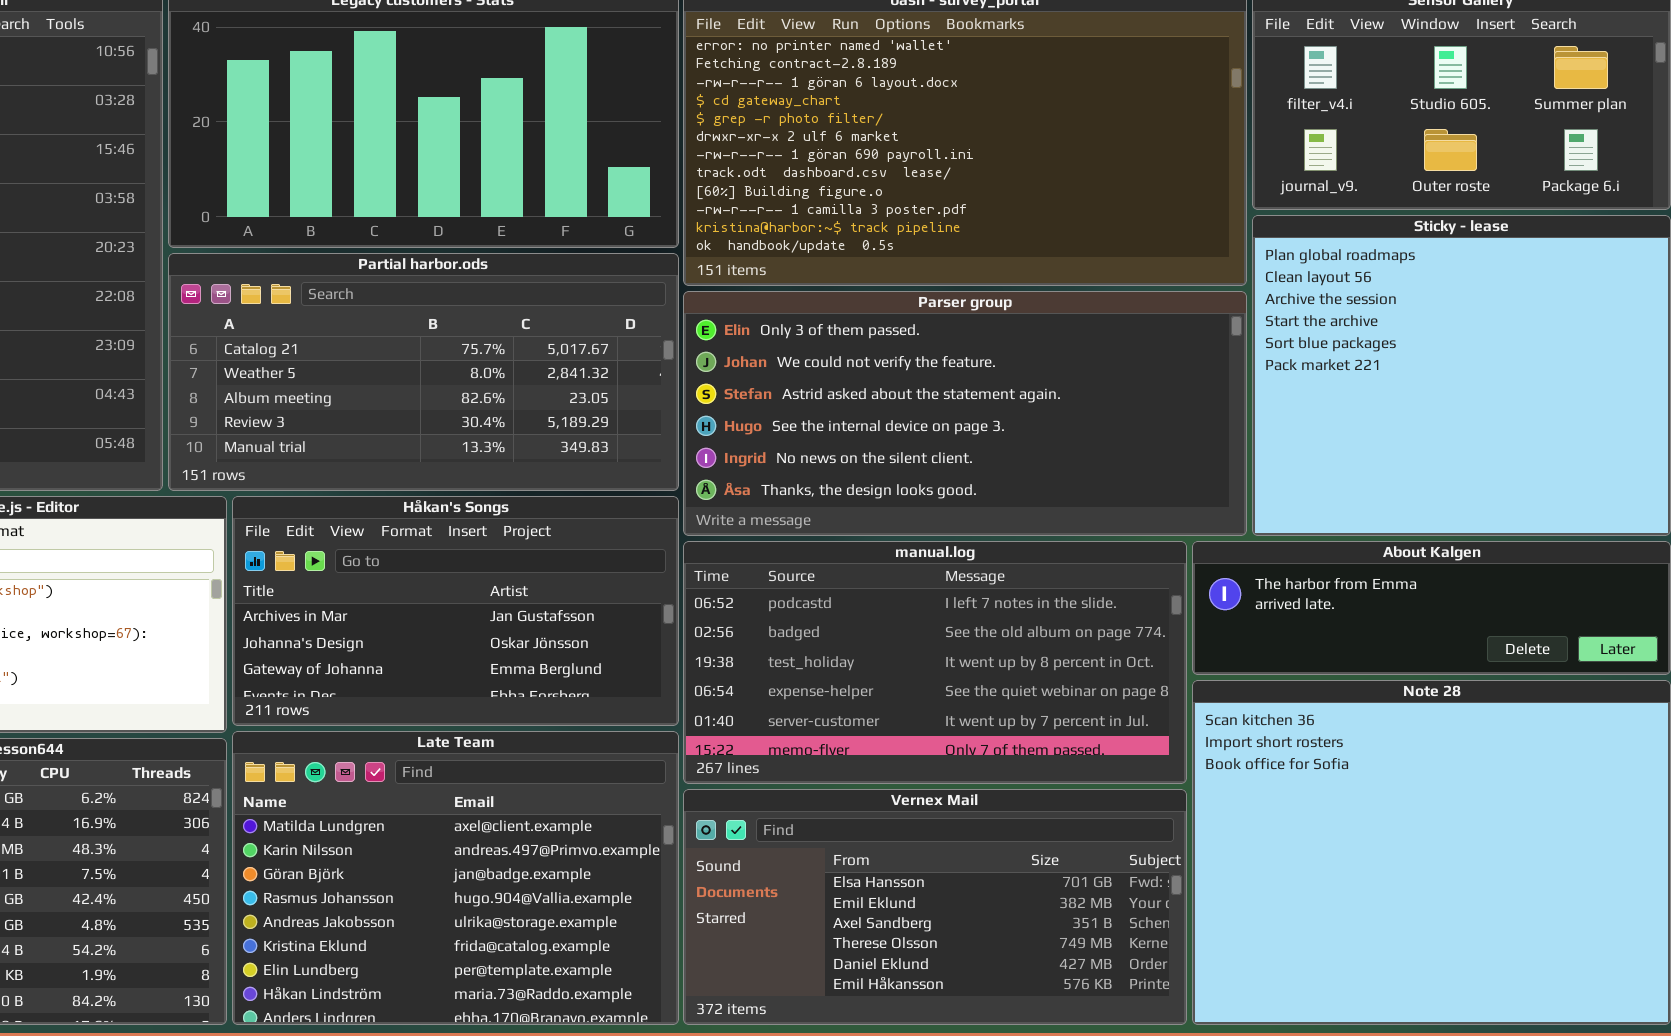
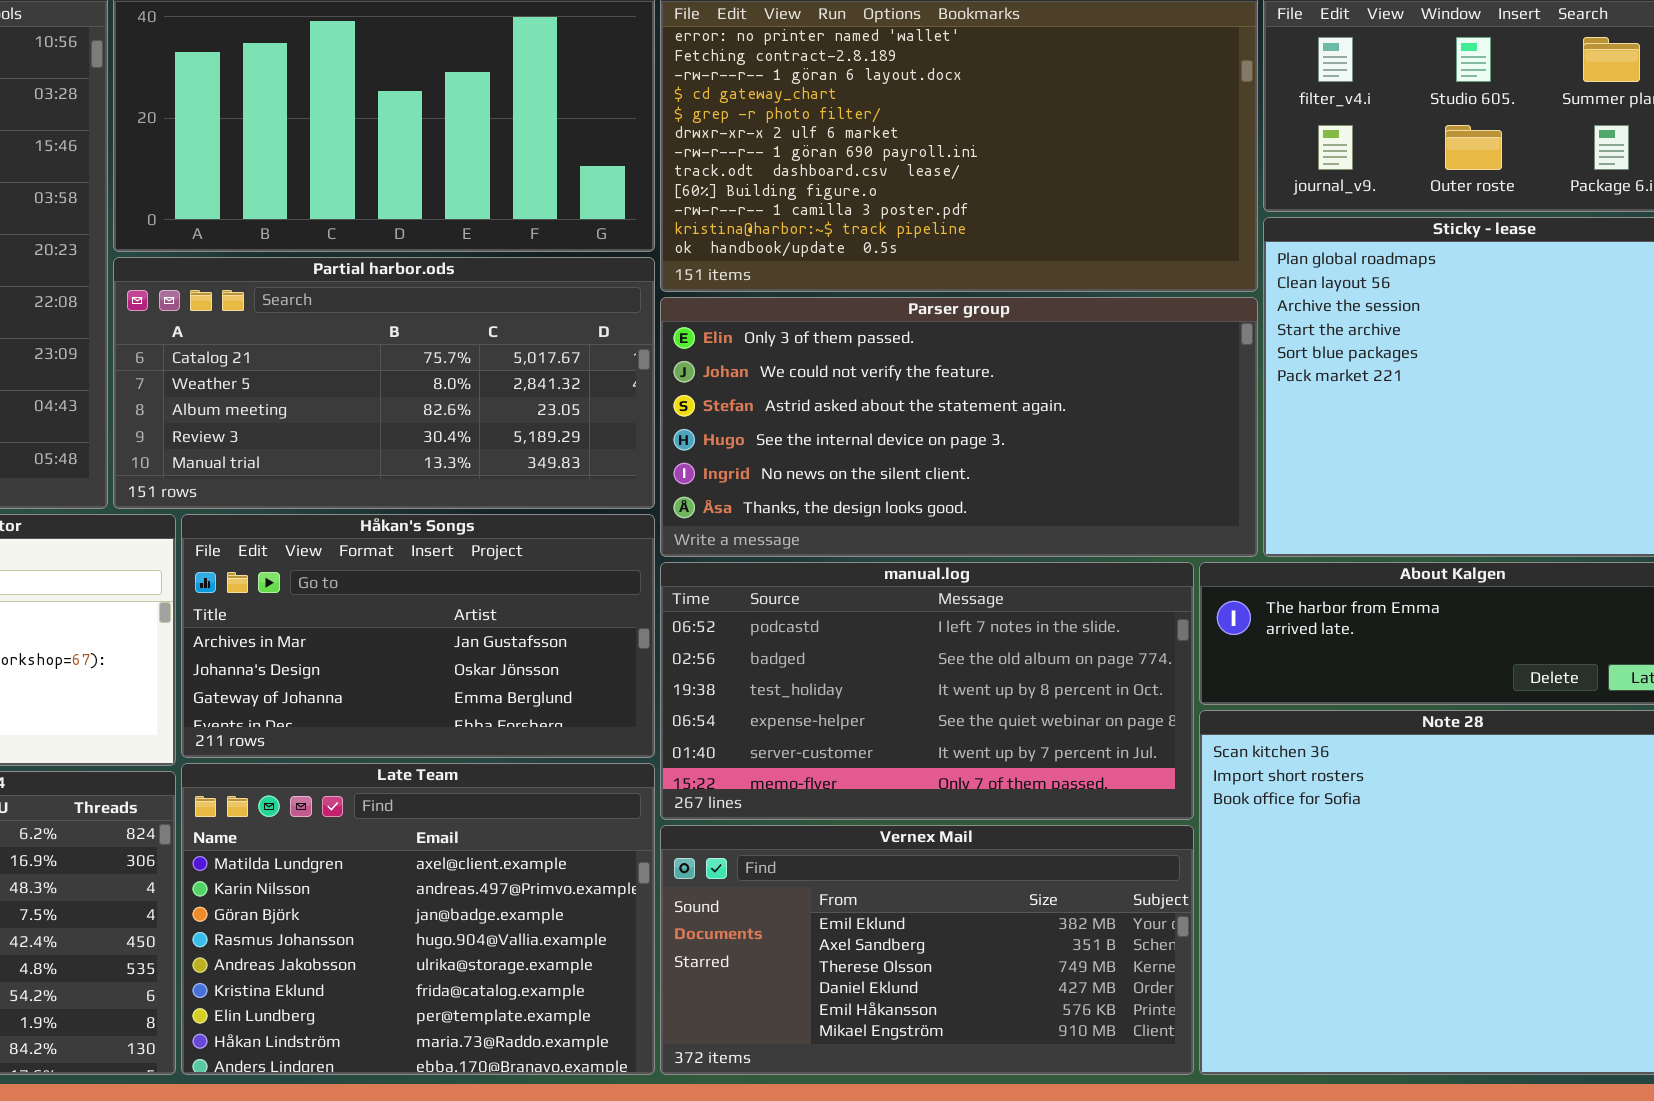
Vernex Mail: [683,789,1187,1025] -> [660,825,1194,1075], scrolled down 1 row

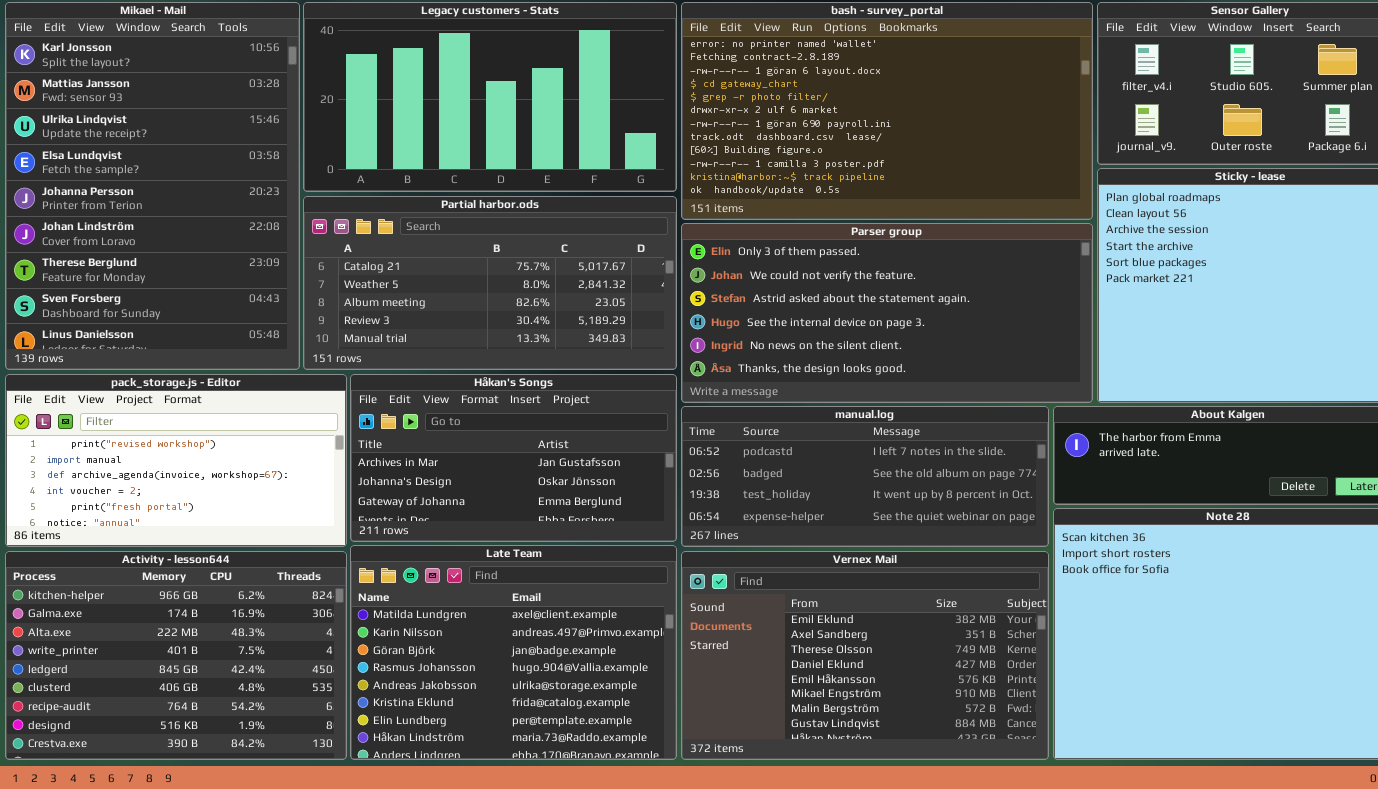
manual.log: [660,562,1194,820] -> [681,406,1049,547], resized
Vernex Mail: [660,825,1194,1075] -> [681,551,1049,760], resized

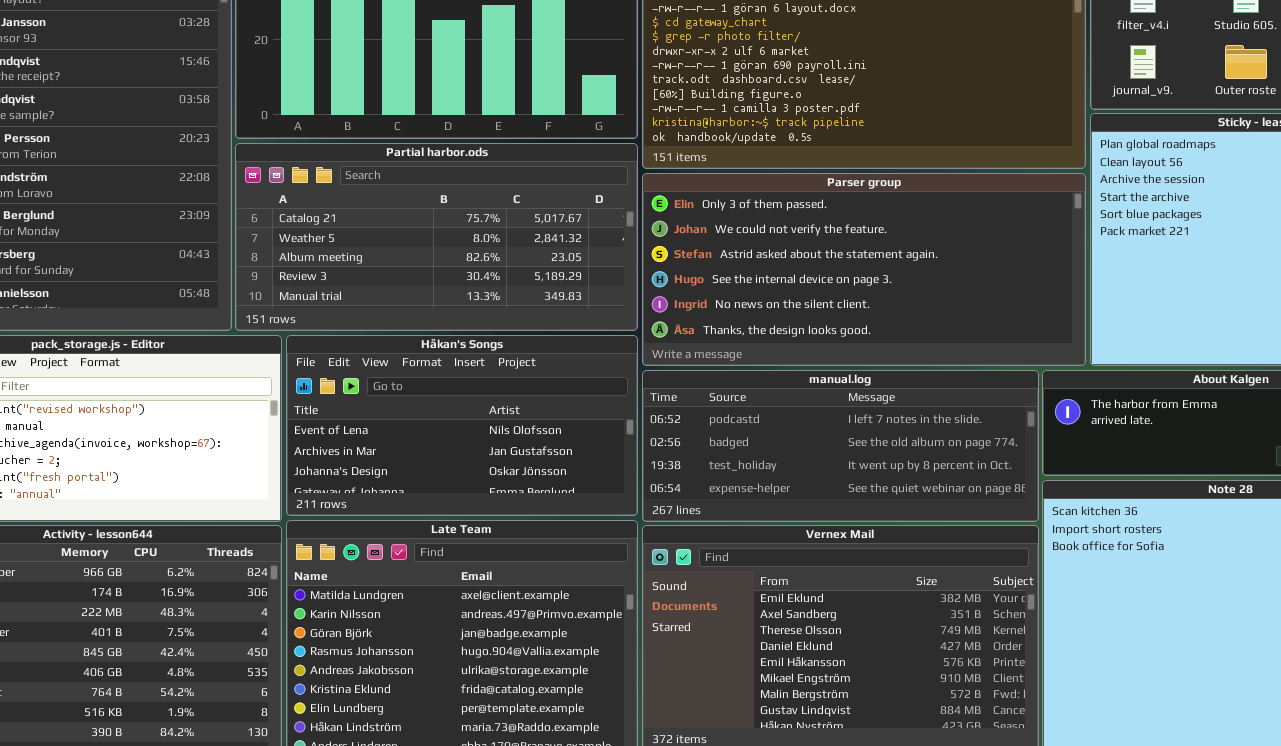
Håkan's Songs: [350,374,677,542] -> [286,335,638,516], scrolled up 1 row

